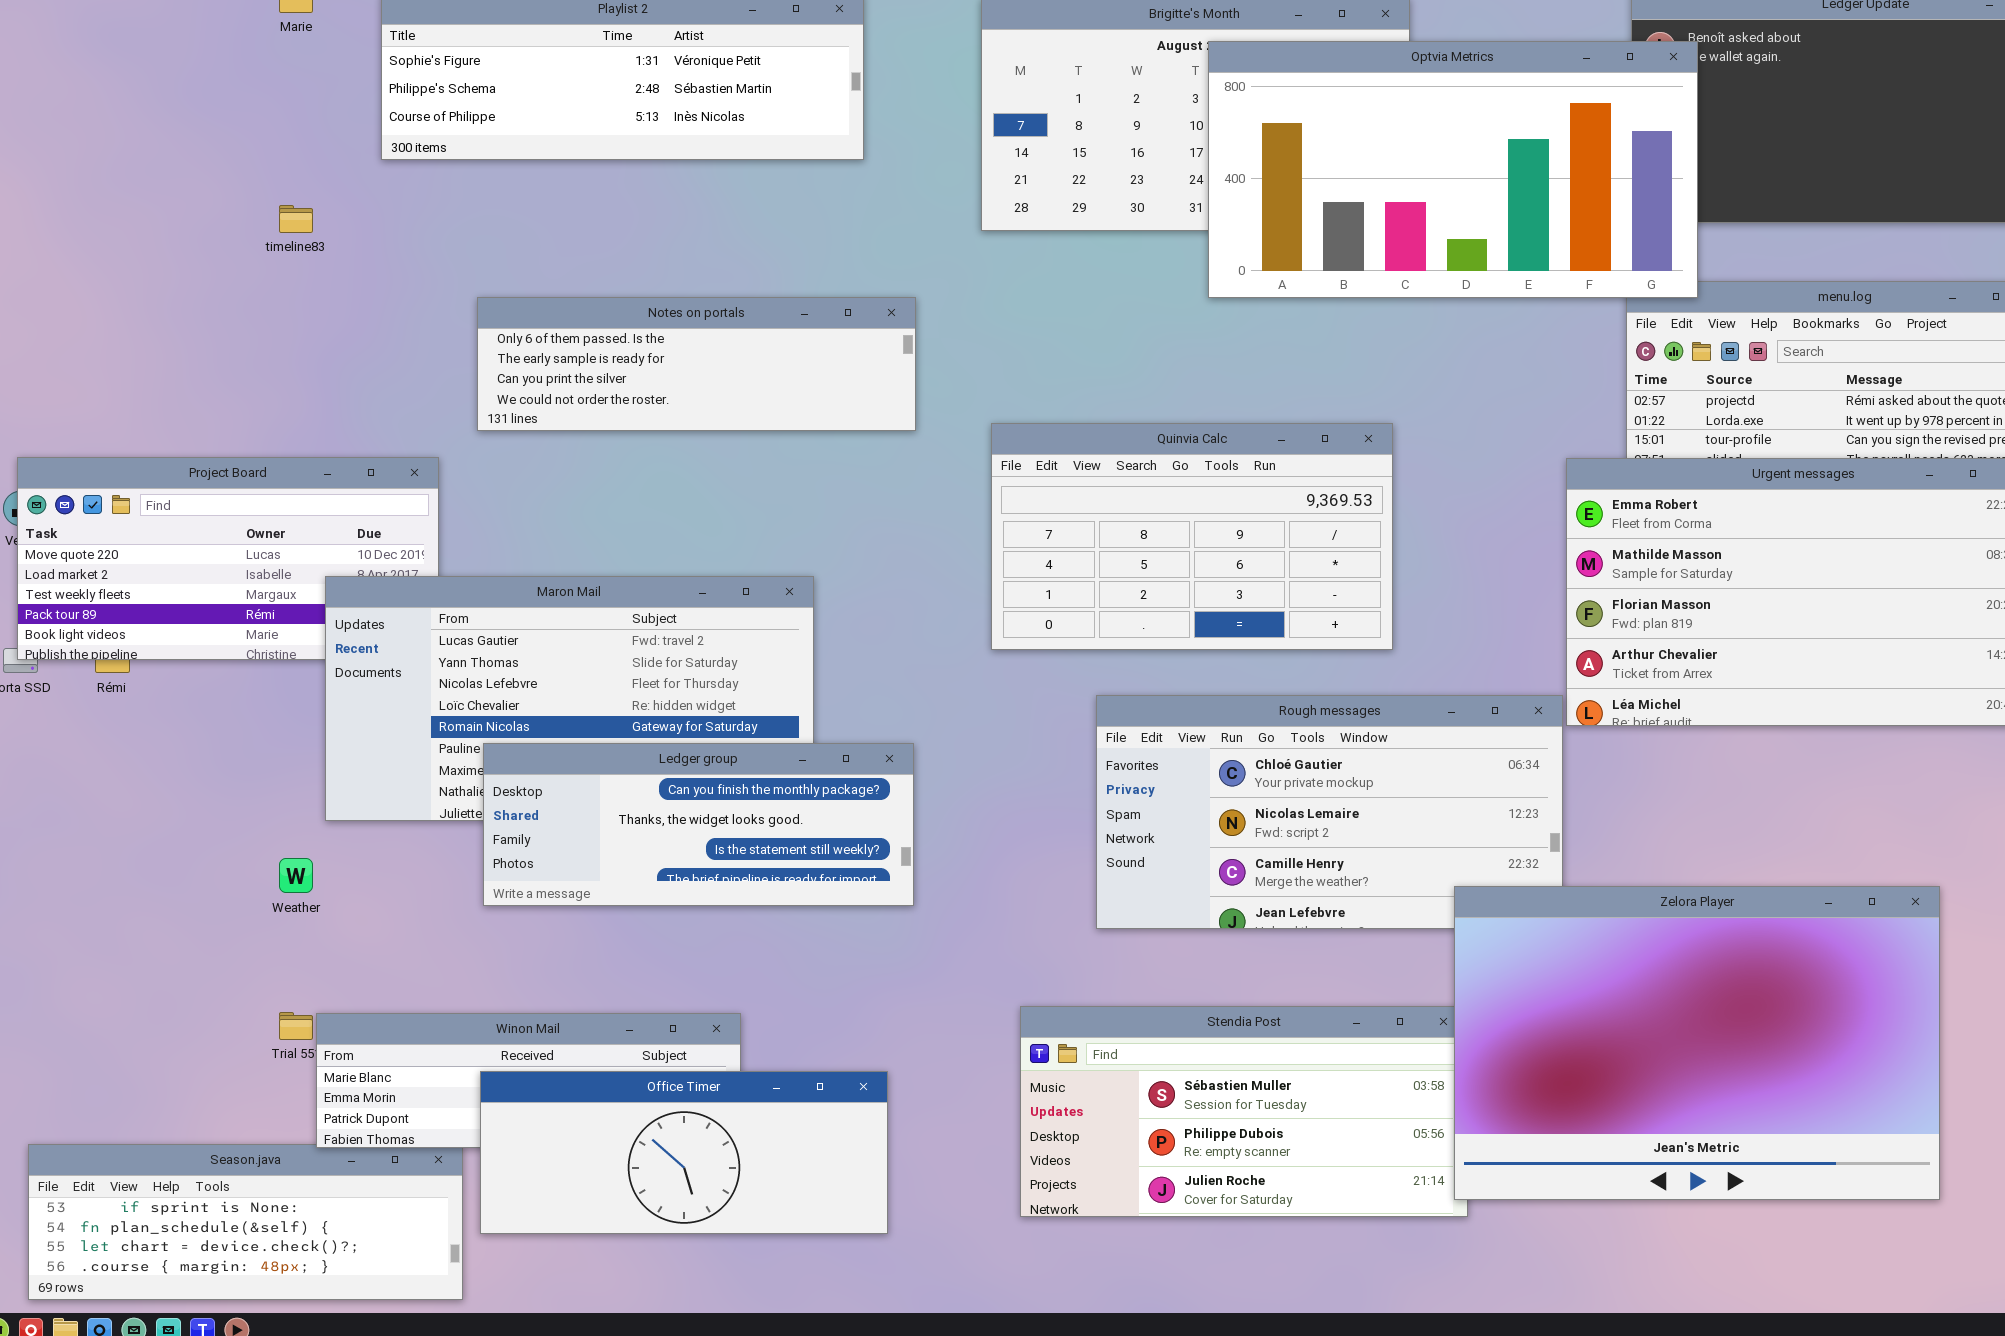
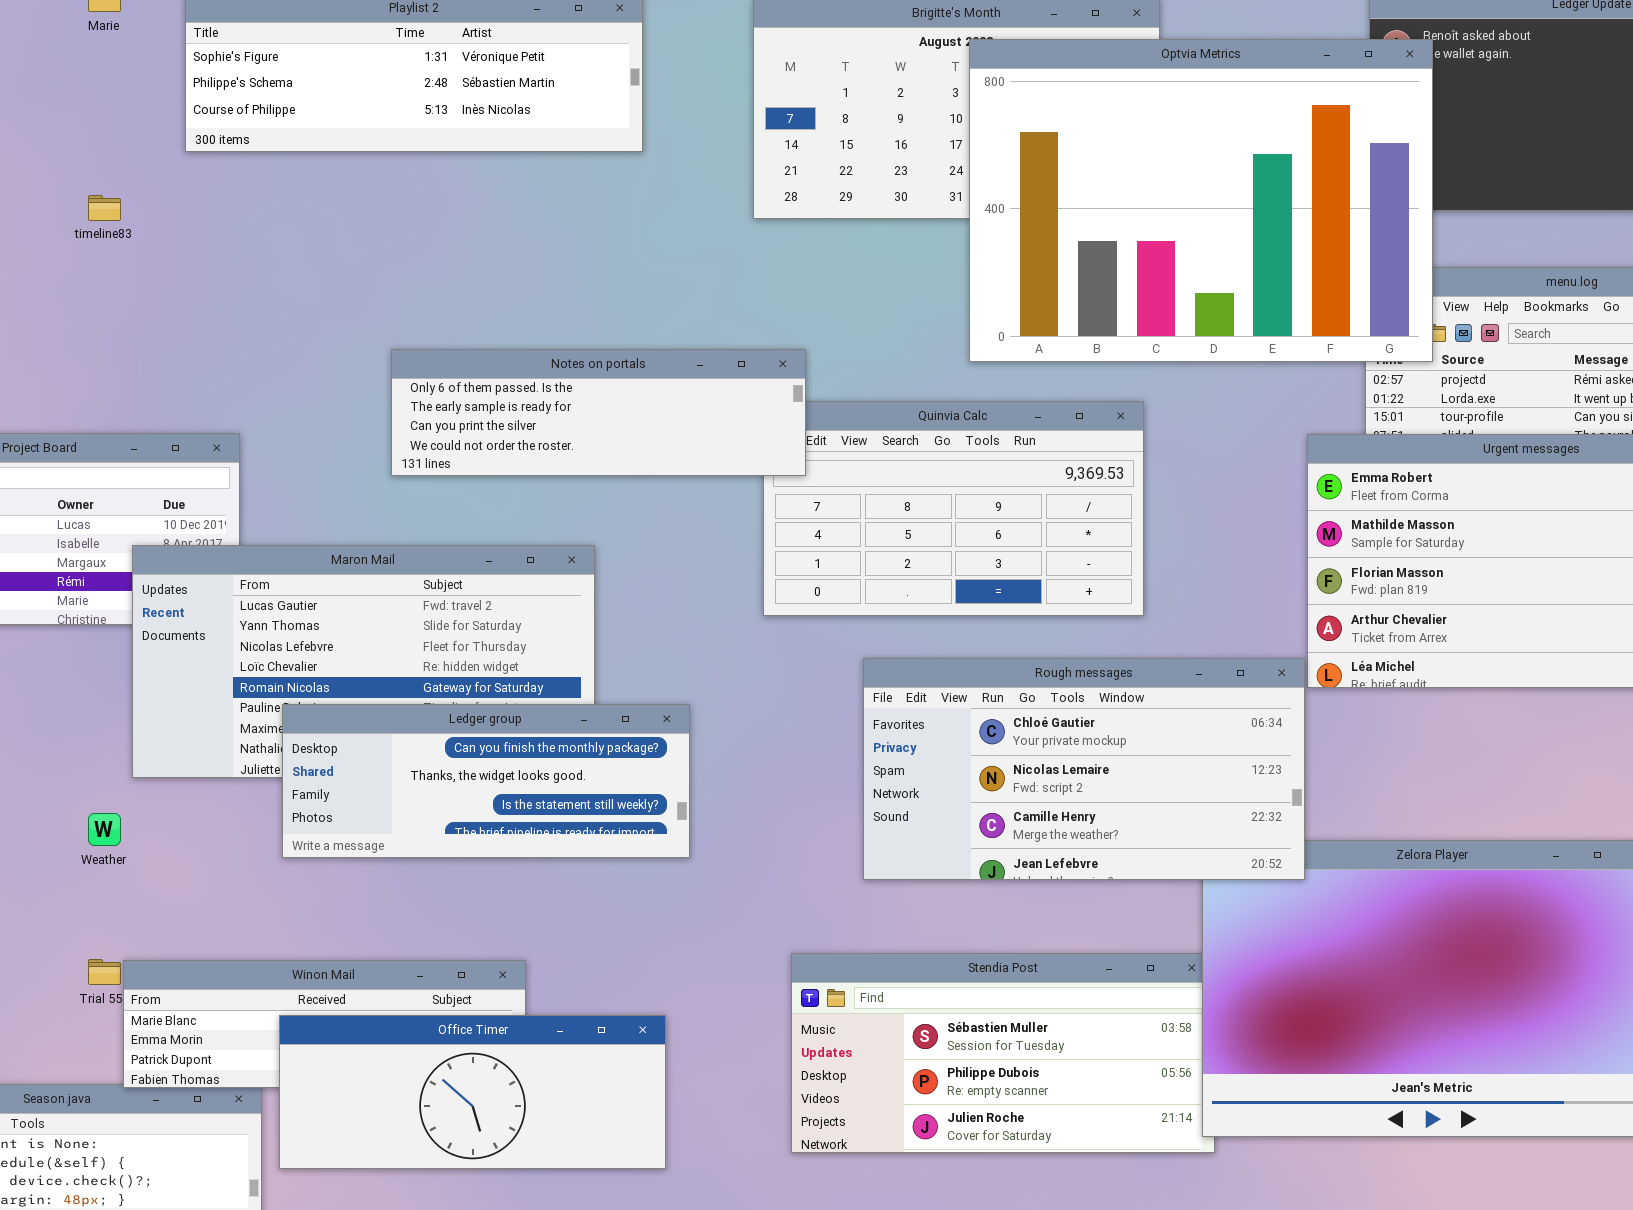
Optvia Metrics: [1208,41,1698,298] -> [969,39,1433,362], resized
Notes on portals: [477,297,916,431] -> [391,349,806,476], moved
Rough messages: [1096,695,1563,929] -> [863,658,1305,880], raised

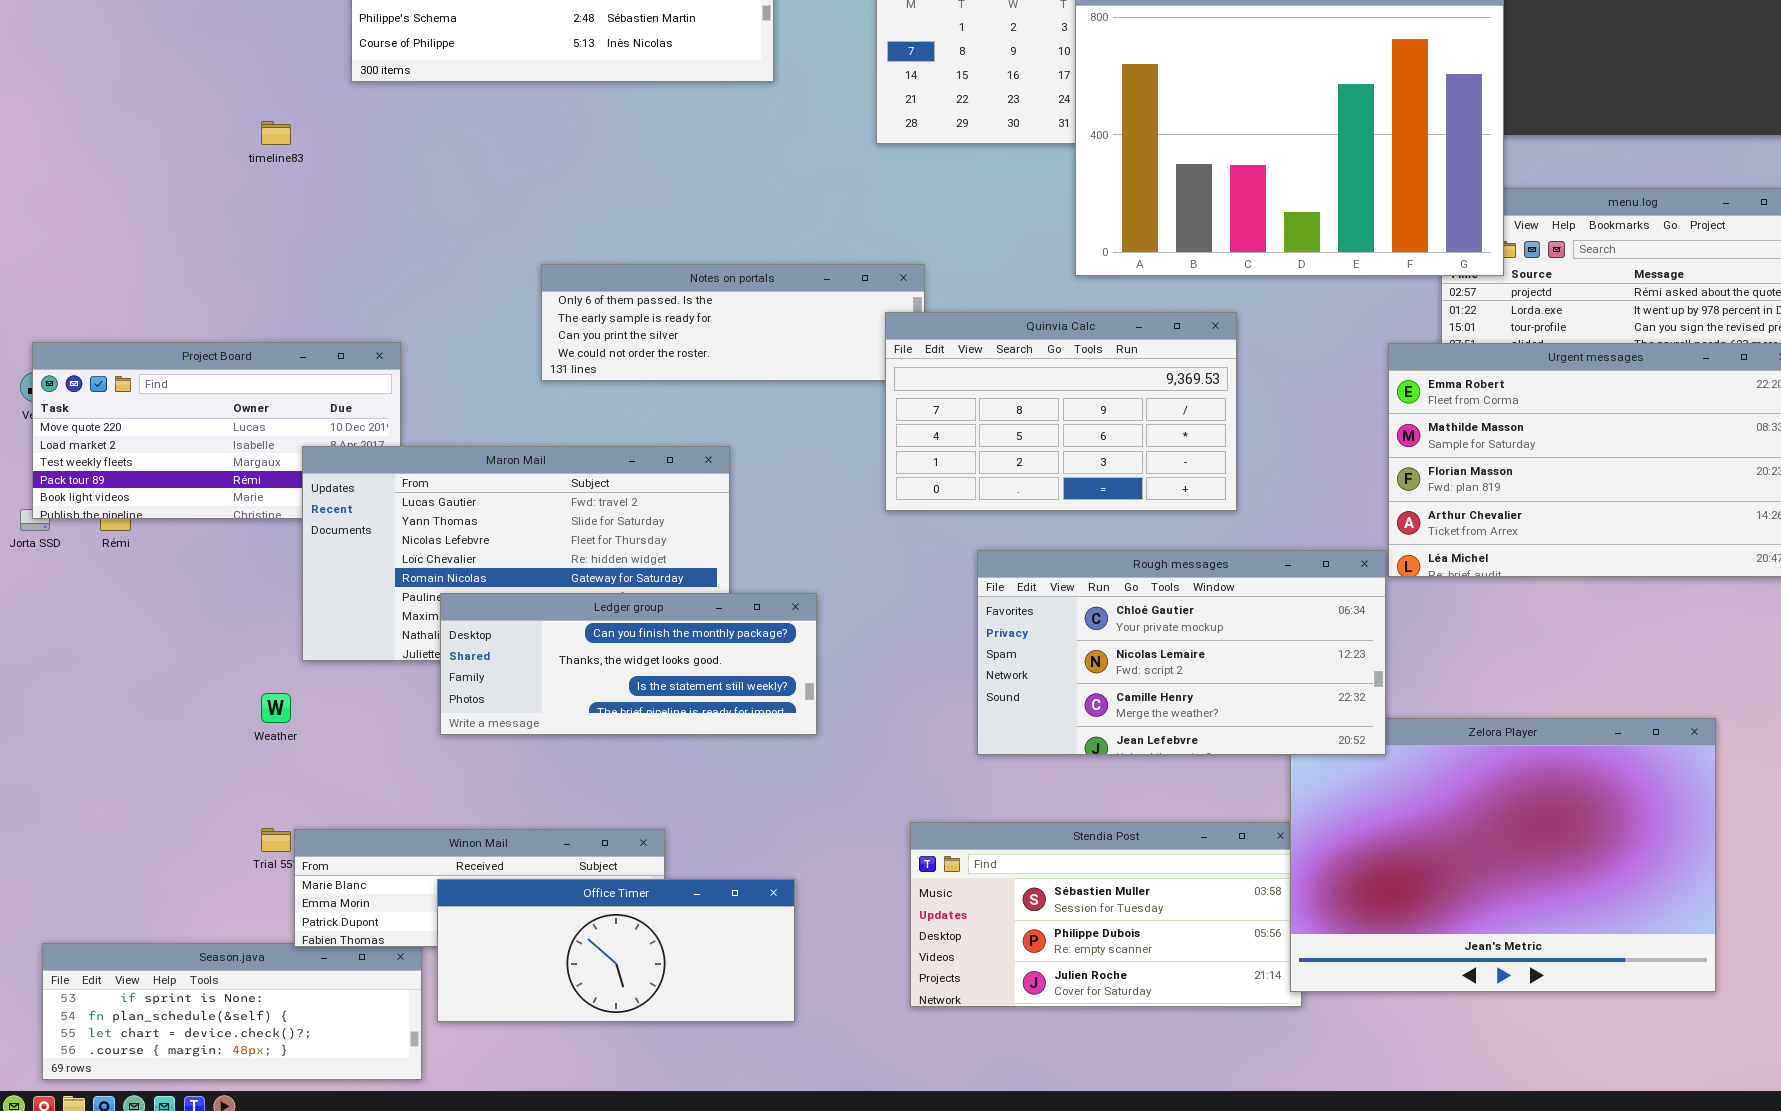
Quinvia Calc: [763,401,1144,616] -> [885,312,1237,511], raised

